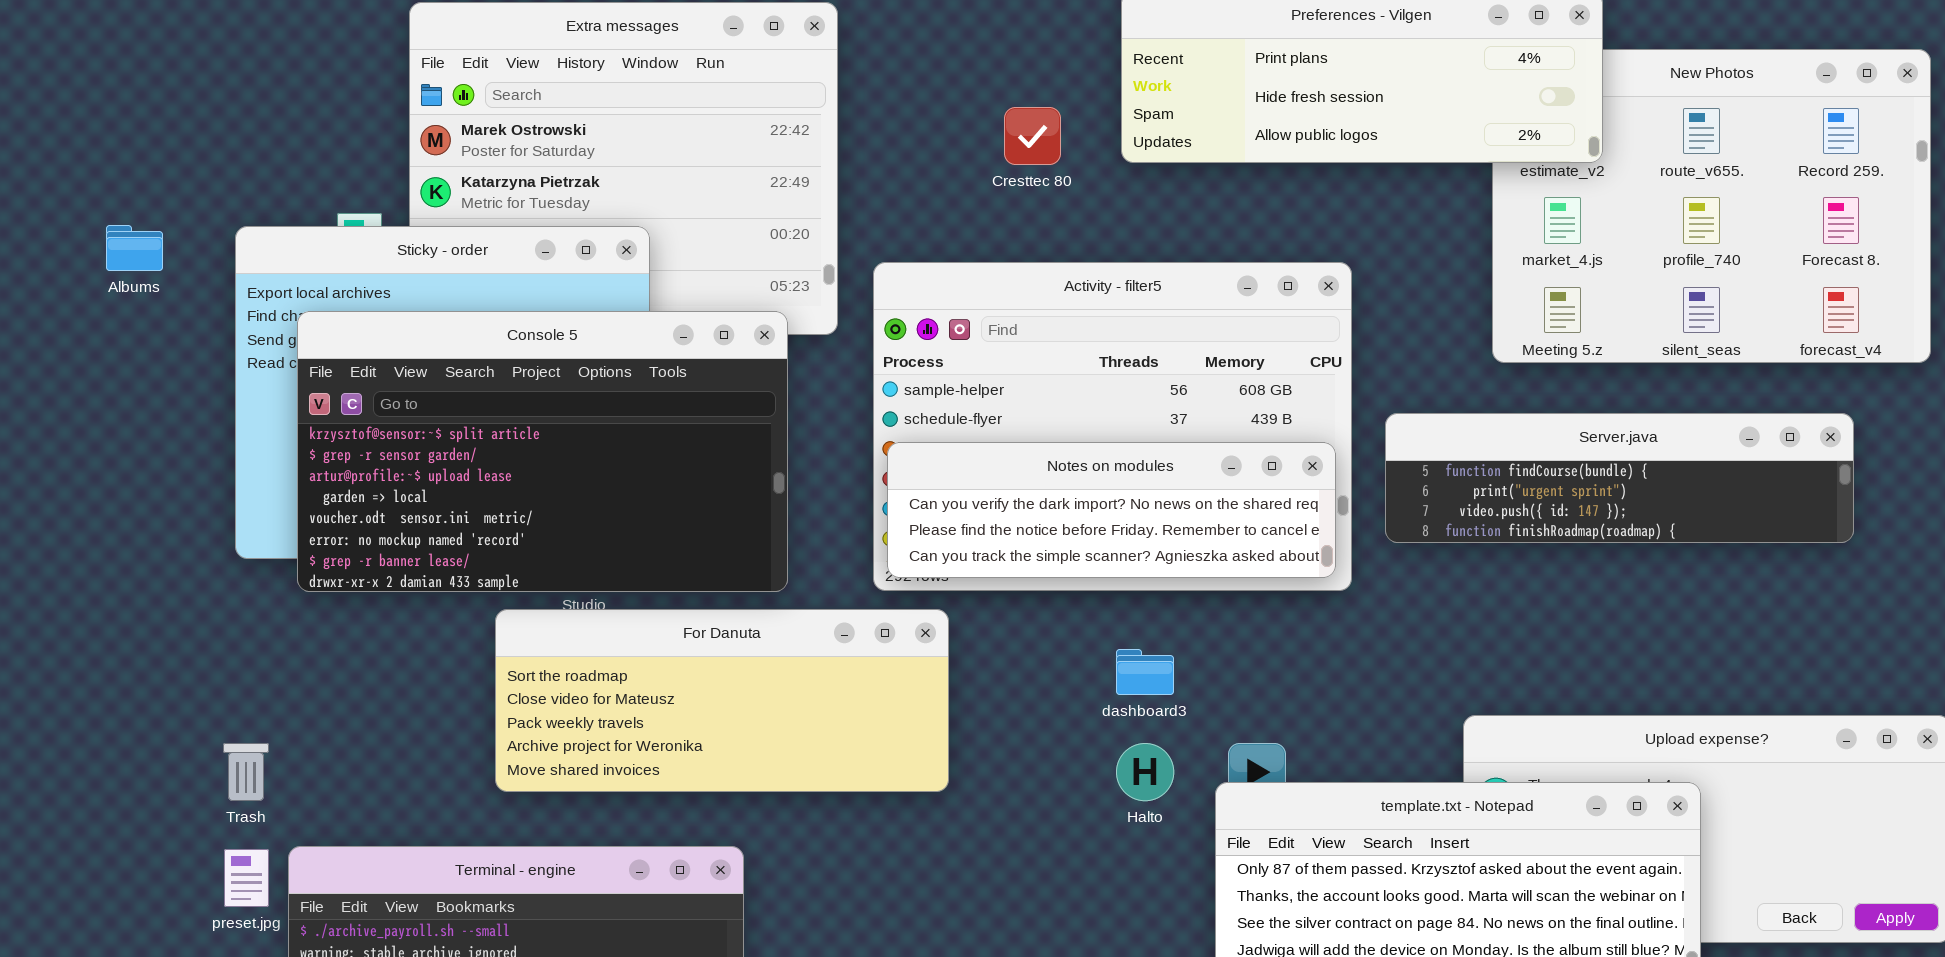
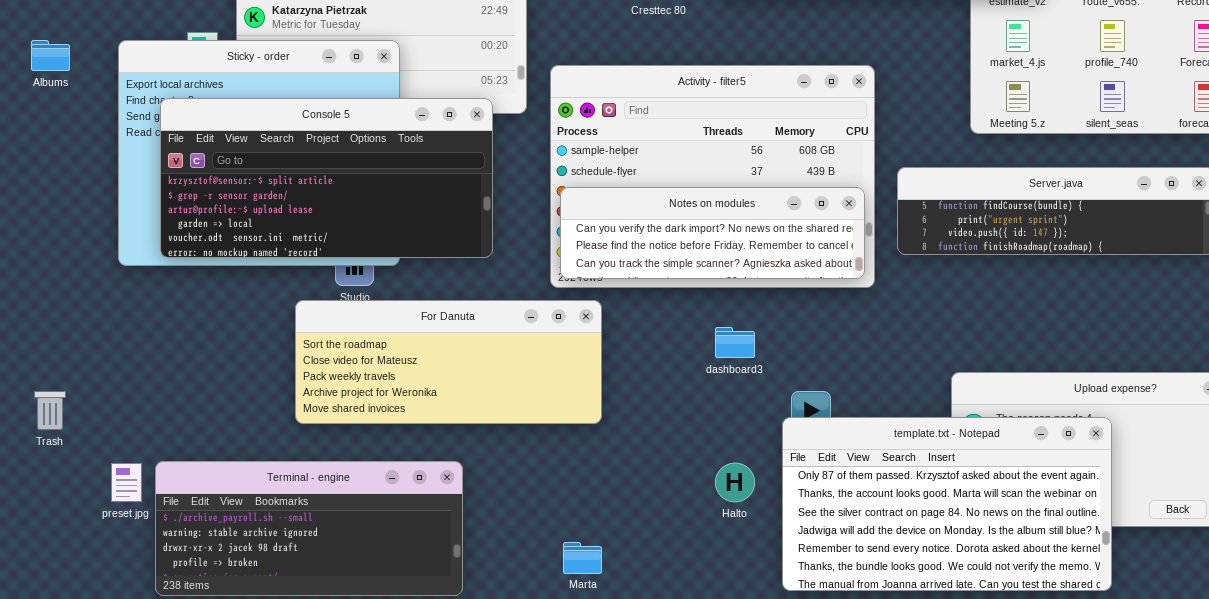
Console 5: [297,311,788,592] -> [160,98,493,258], resized
Trash: [223,743,269,801] -> [34,391,66,430], moved
Halto: [1116,743,1174,801] -> [715,463,755,502], moved

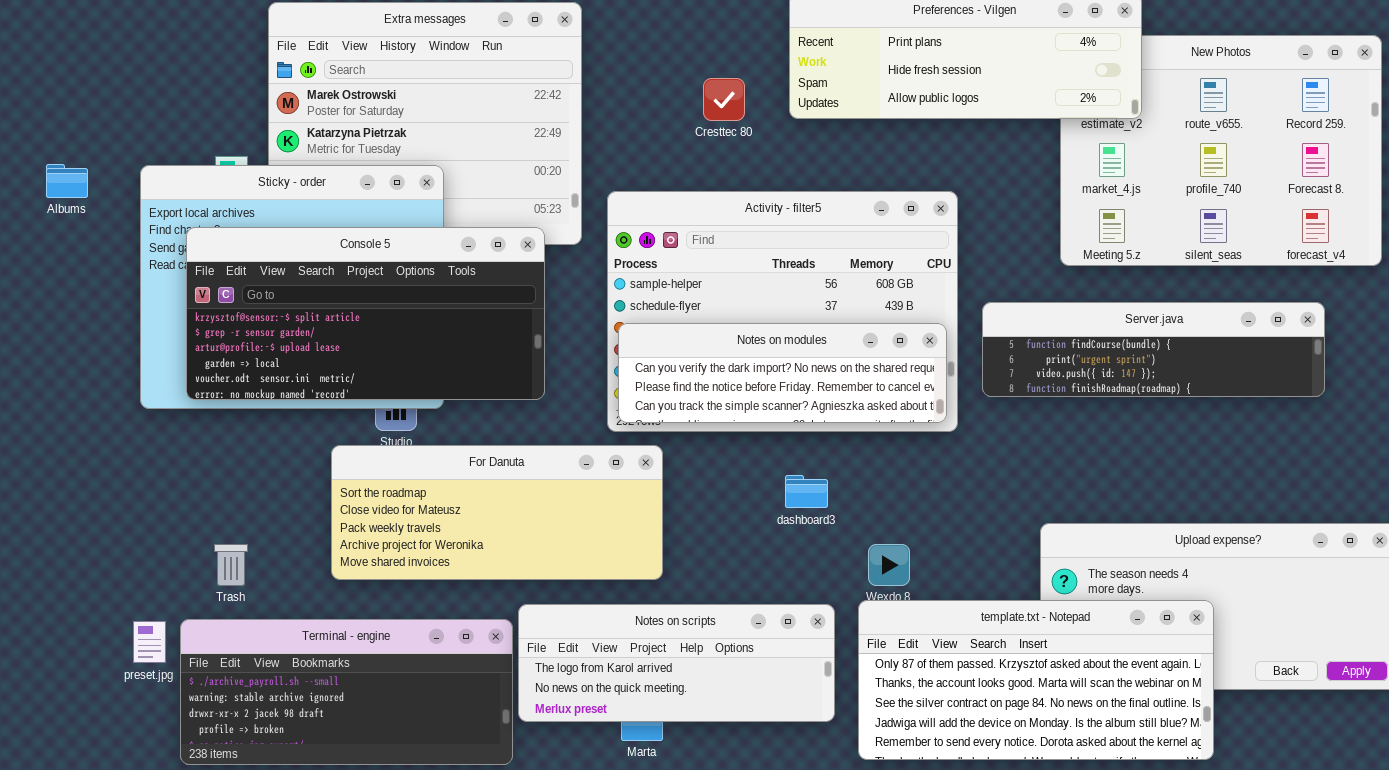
Trash: [34,391,66,430] -> [214,544,248,586], moved
template.txt - Notepad: [782,417,1112,591] -> [858,600,1214,760], resized
Notes on scripts: none -> [518,604,835,722], opened

